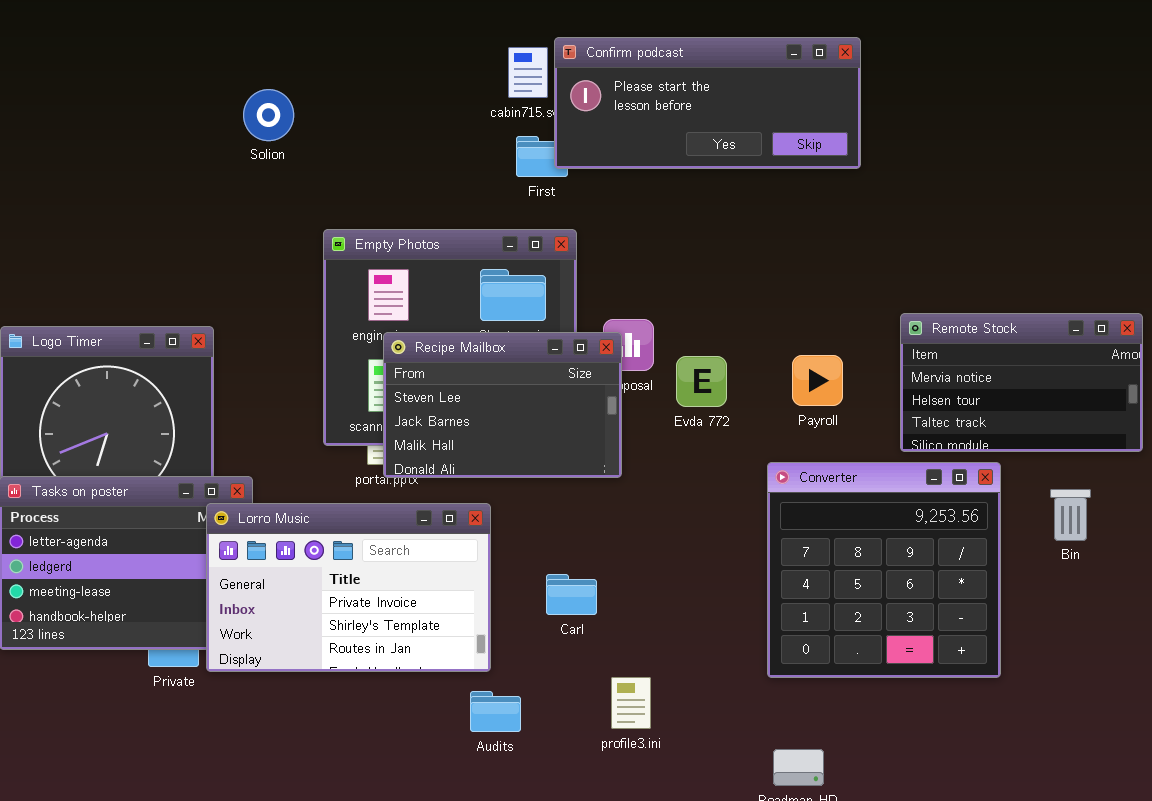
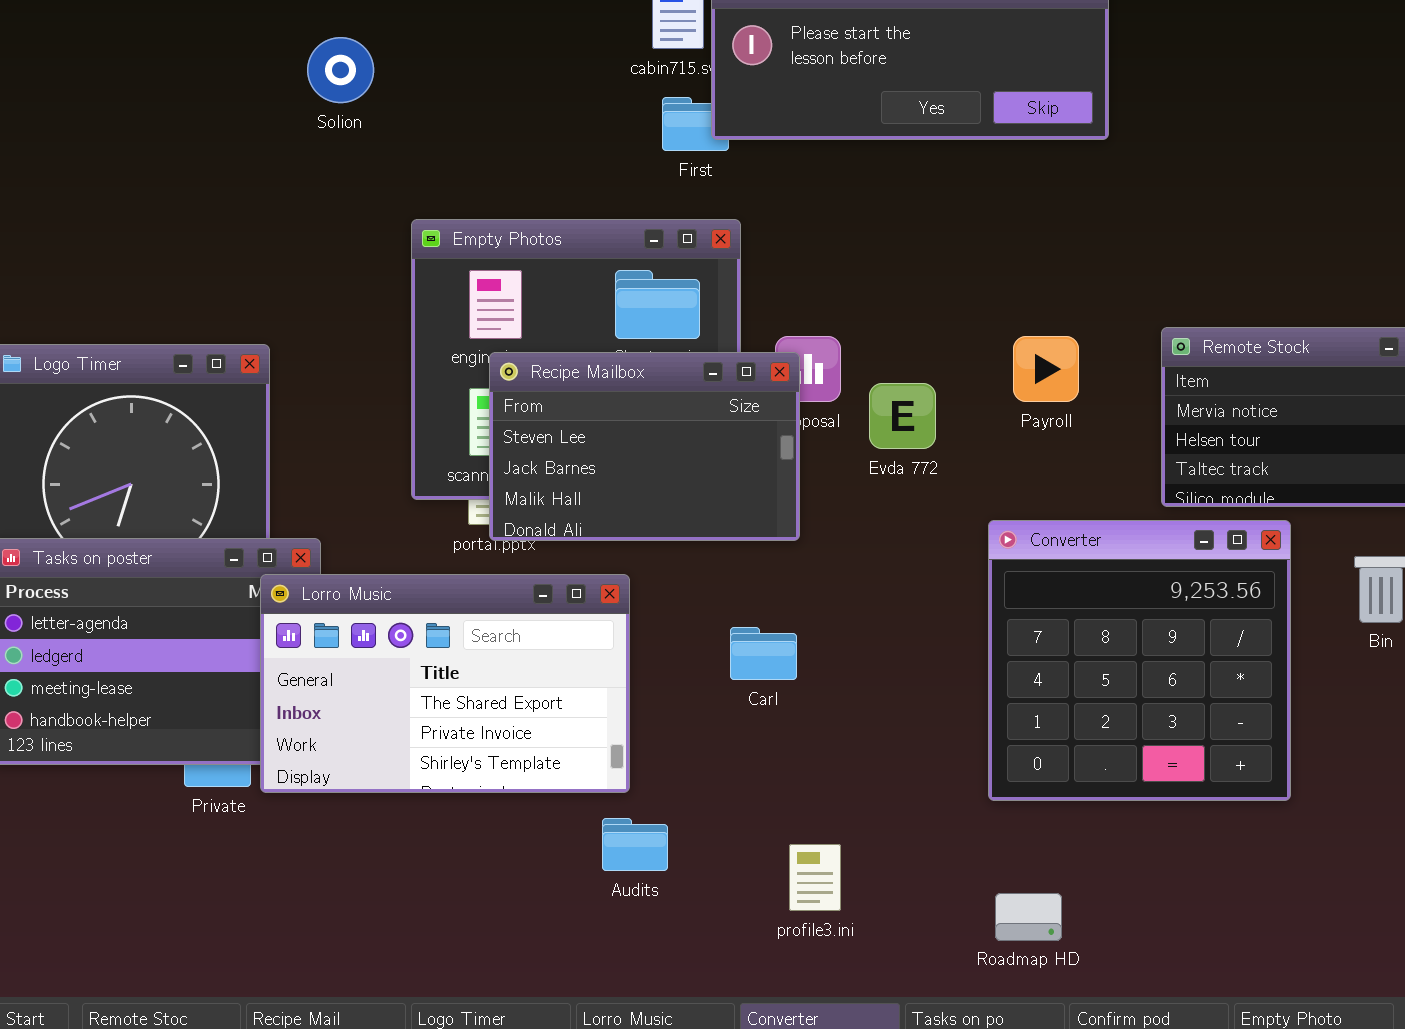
Payroll: [792,355,843,406] -> [1013,336,1079,402], moved
Lorro Music: [206,503,491,672] -> [260,574,630,793], scrolled up 1 row
Carl: [546,574,597,615] -> [730,627,797,680], moved
profile3.ini: [611,677,651,729] -> [789,844,841,911], moved

